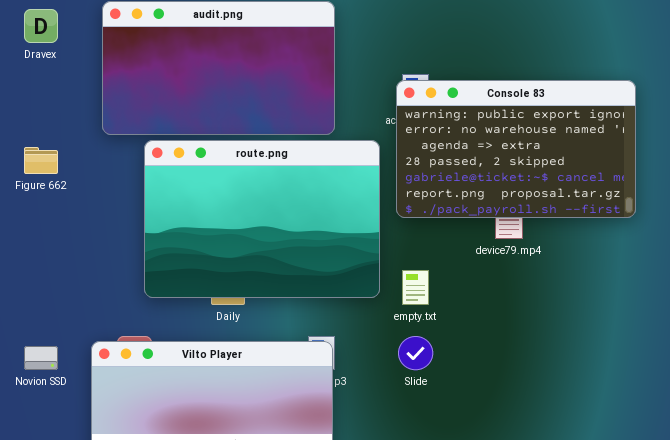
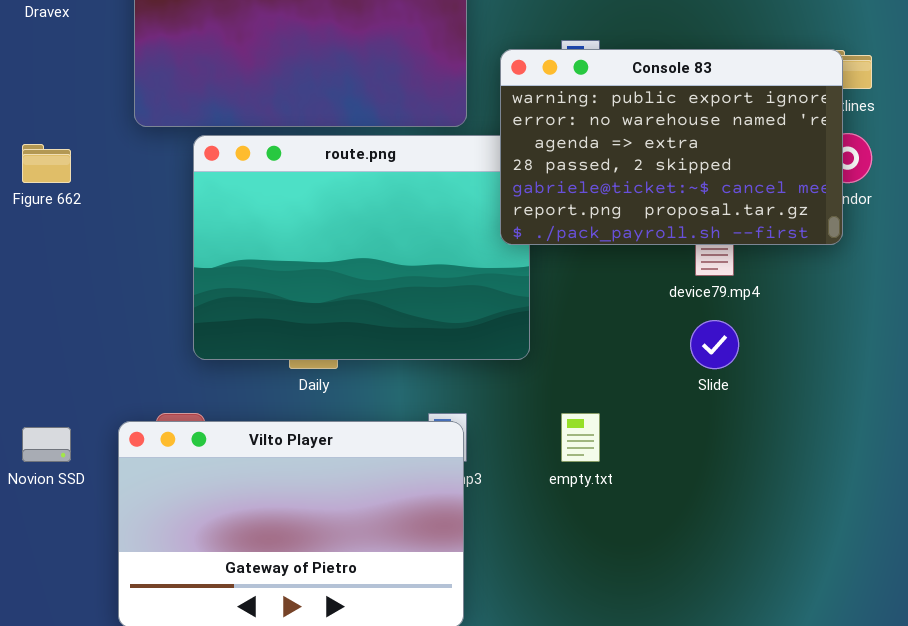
Console 83: [396,80,636,218] -> [500,49,843,245], moved
empty.txt: [402,270,429,305] -> [561,413,600,462], moved
Slide: [398,336,433,370] -> [690,320,739,369], moved

